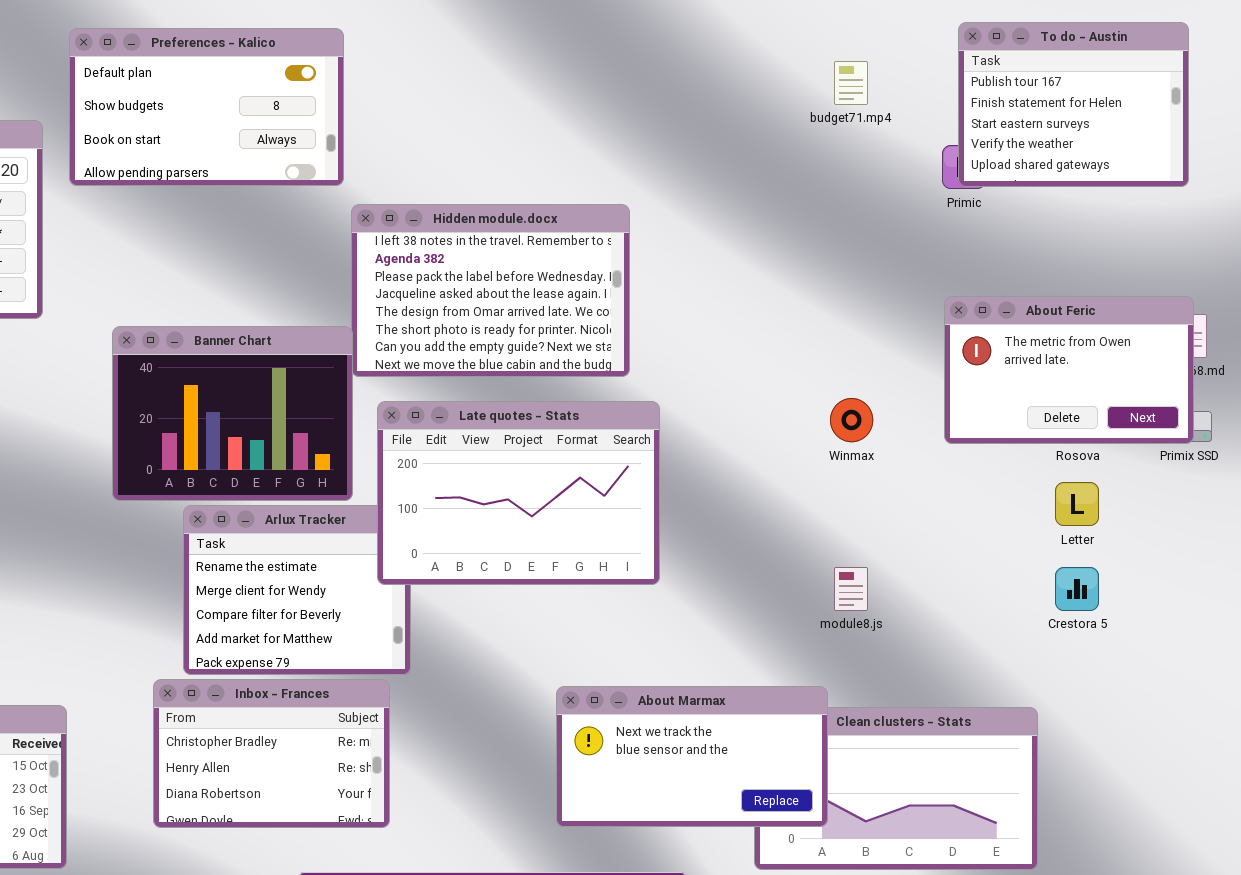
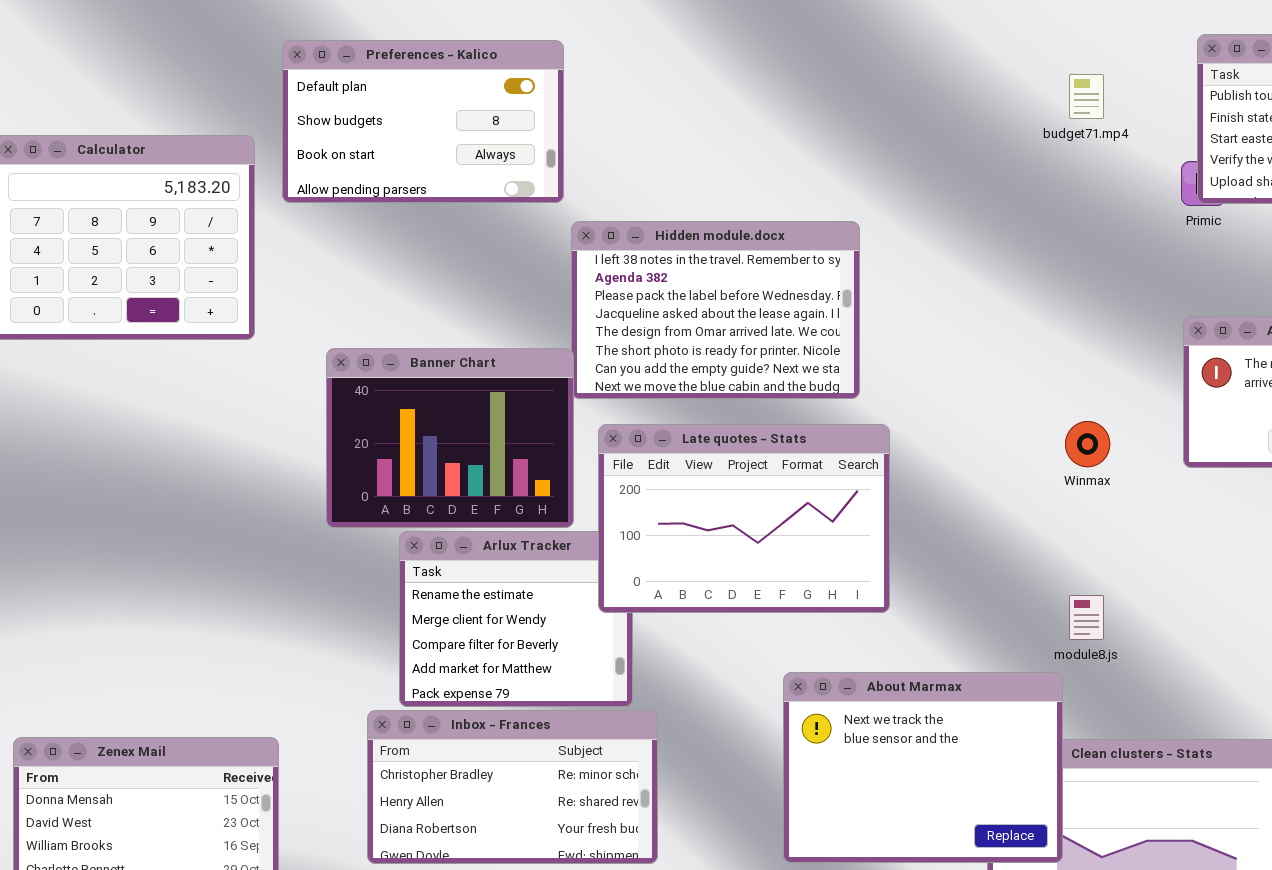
Inbox - Frances: [153,679,390,828] -> [367,710,658,864], resized
About Marmax: [556,686,828,827] -> [783,672,1063,863], resized

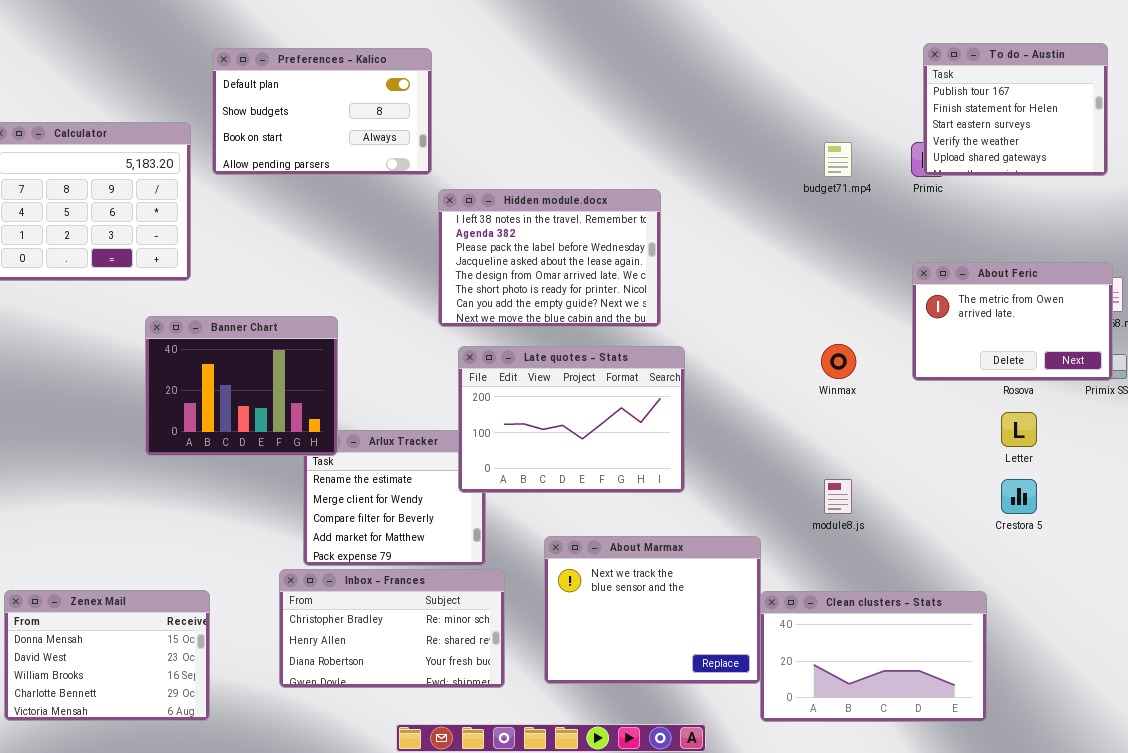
budget71.mp4: [1069,74,1104,119] -> [824,142,852,177], moved
Banner Chart: [326,348,574,528] -> [145,316,338,456], moved
About Marmax: [783,672,1063,863] -> [544,536,761,684], moved

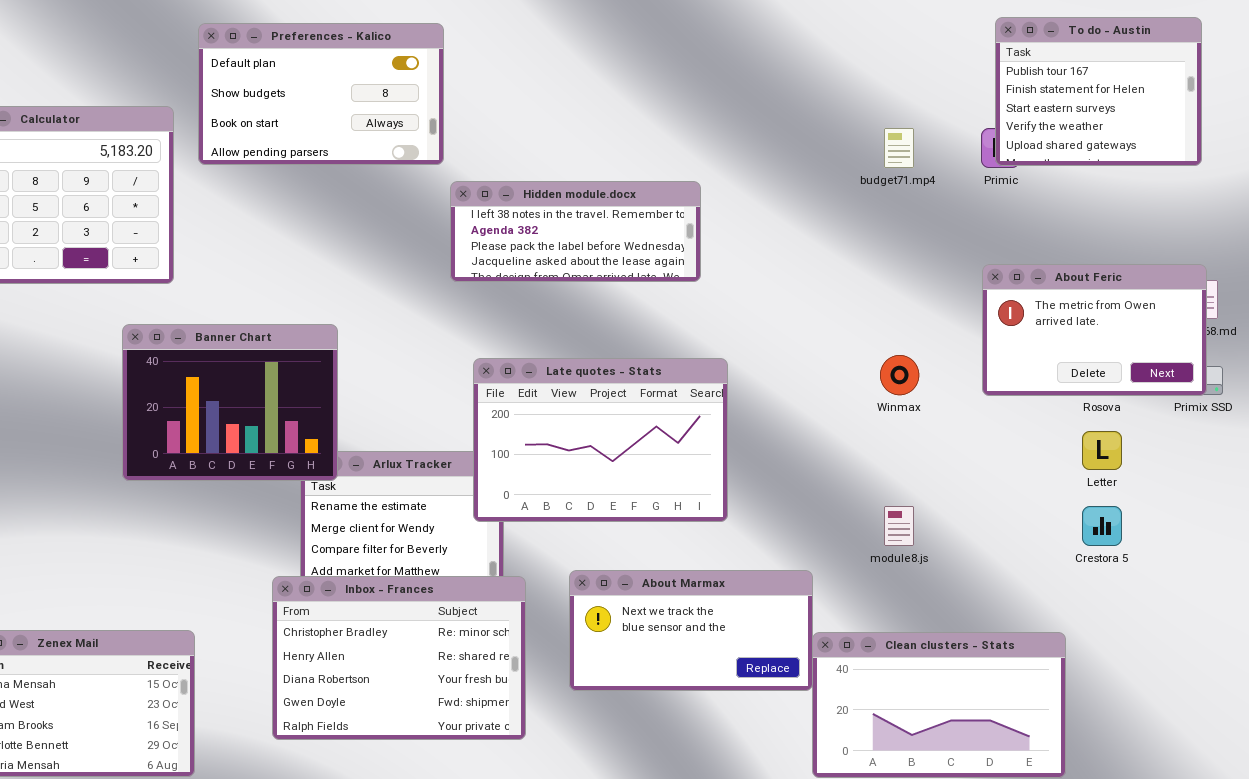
Hidden module.docx: [438,189,661,327] -> [450,181,701,282], resized
About Marmax: [544,536,761,684] -> [569,570,813,691], resized
Inbox - Frances: [279,569,505,688] -> [272,576,526,740], resized

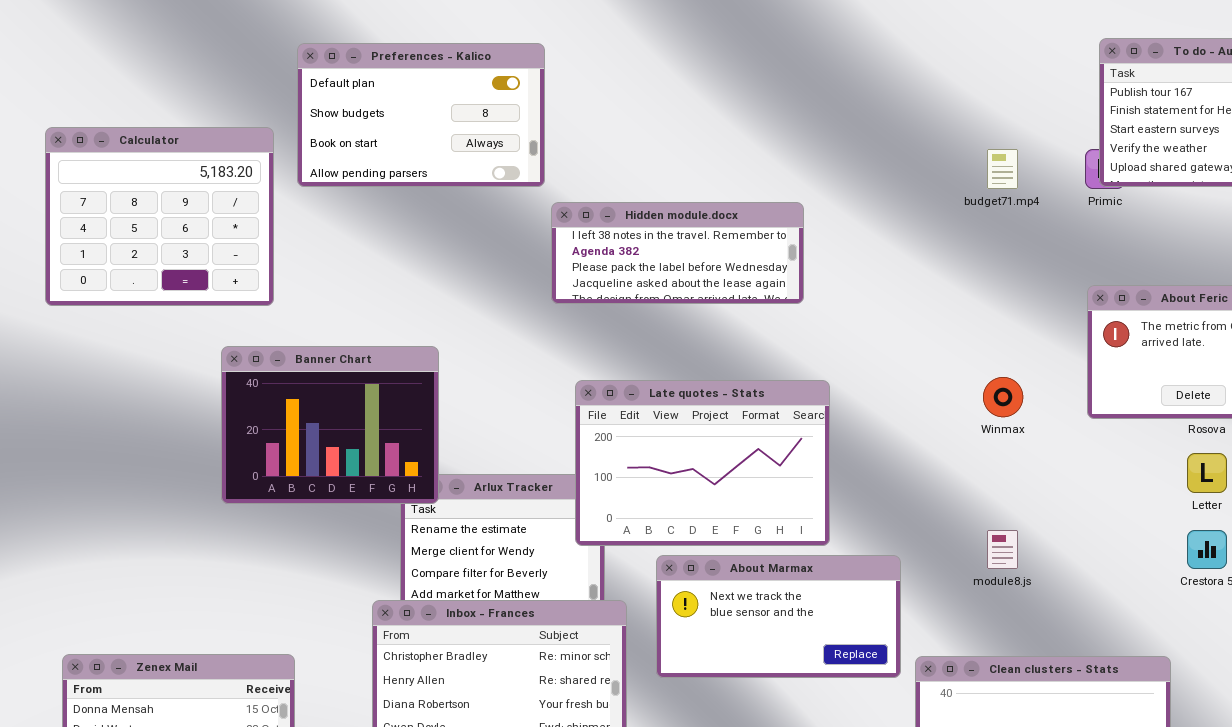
About Marmax: [569,570,813,691] -> [656,555,901,678], moved

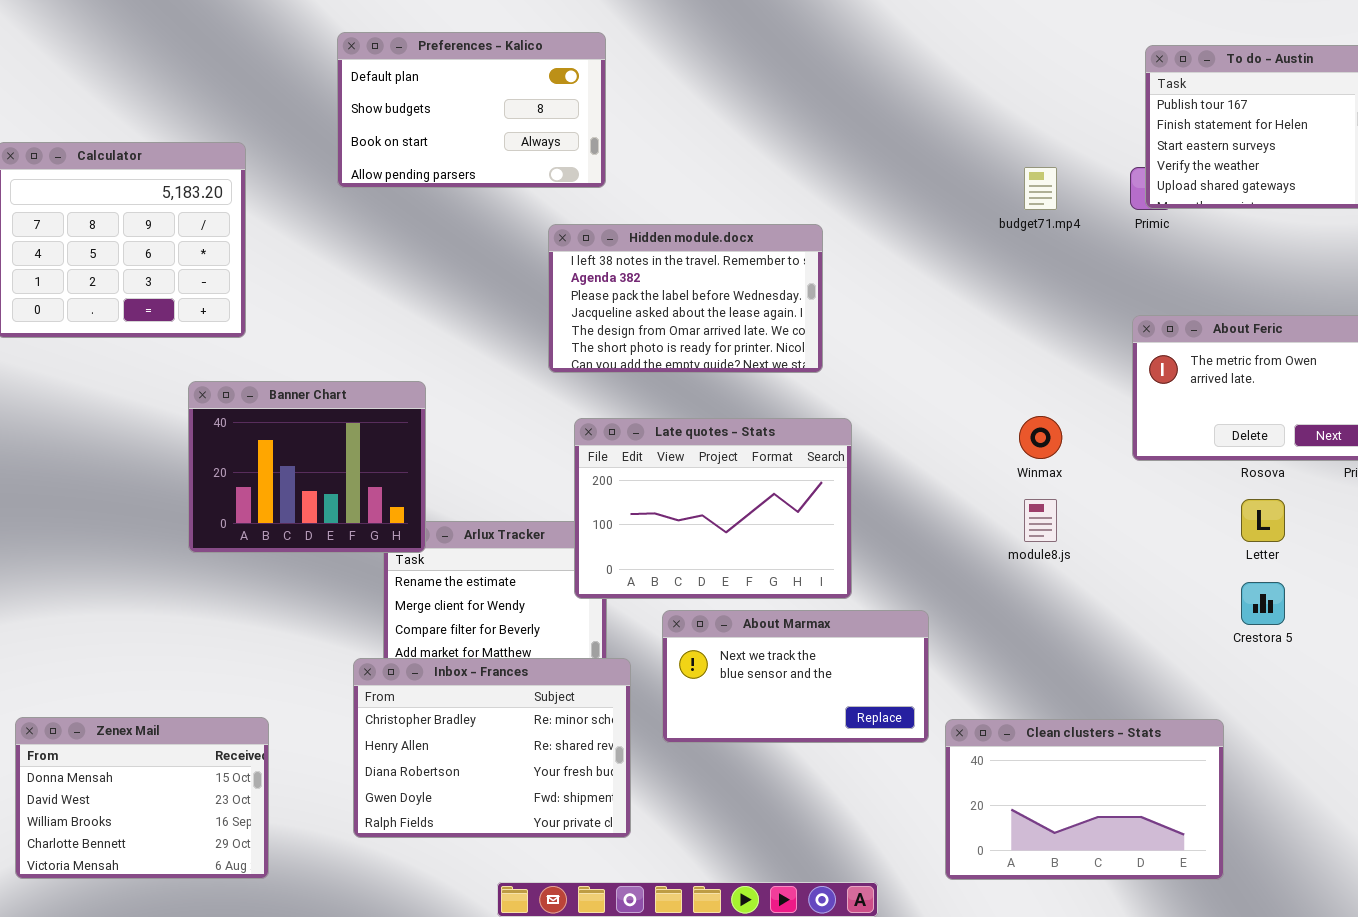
Preferences - Kalico: [297,43,545,187] -> [337,32,606,188], moved
Hidden module.docx: [551,202,804,304] -> [548,224,823,373], resized
module8.js: [987,530,1018,569] -> [1024,499,1057,542], moved

